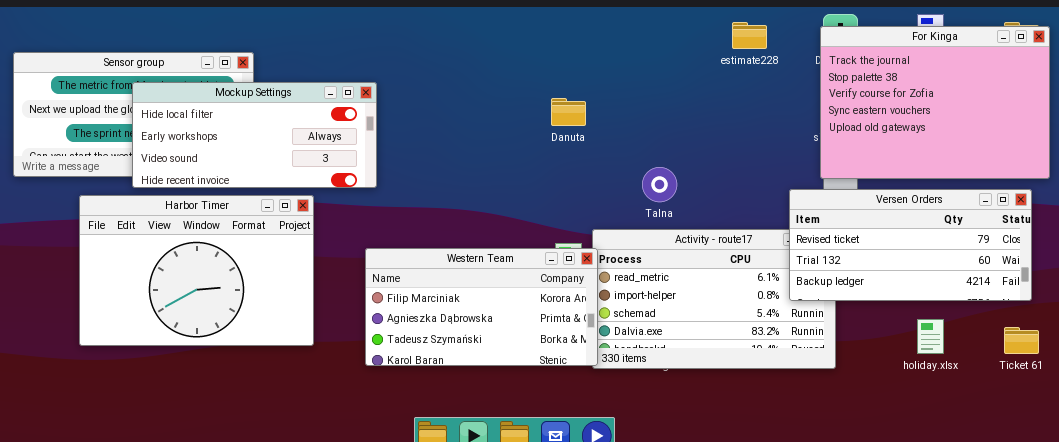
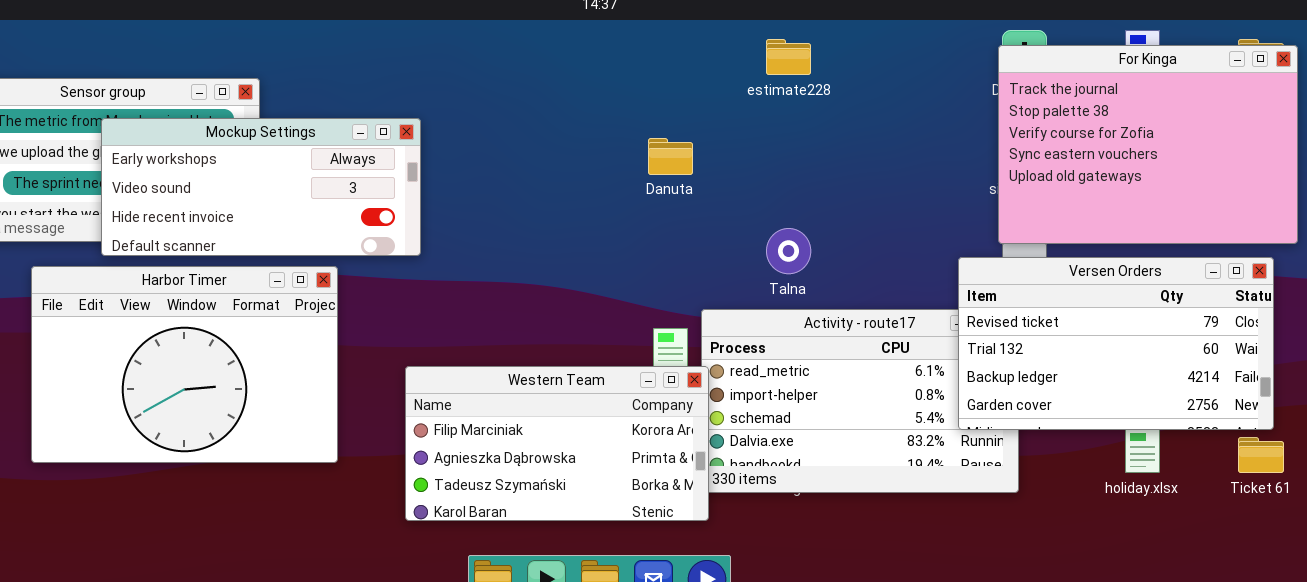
estimate228: [732,22,767,49] -> [766,39,811,75], moved
Mockup Settings: [132,82,377,188] -> [101,118,421,256], scrolled down 1 row
Versen Orders: [789,189,1032,301] -> [958,257,1274,430], resized
Western Team: [365,248,598,366] -> [405,366,709,521], moved

